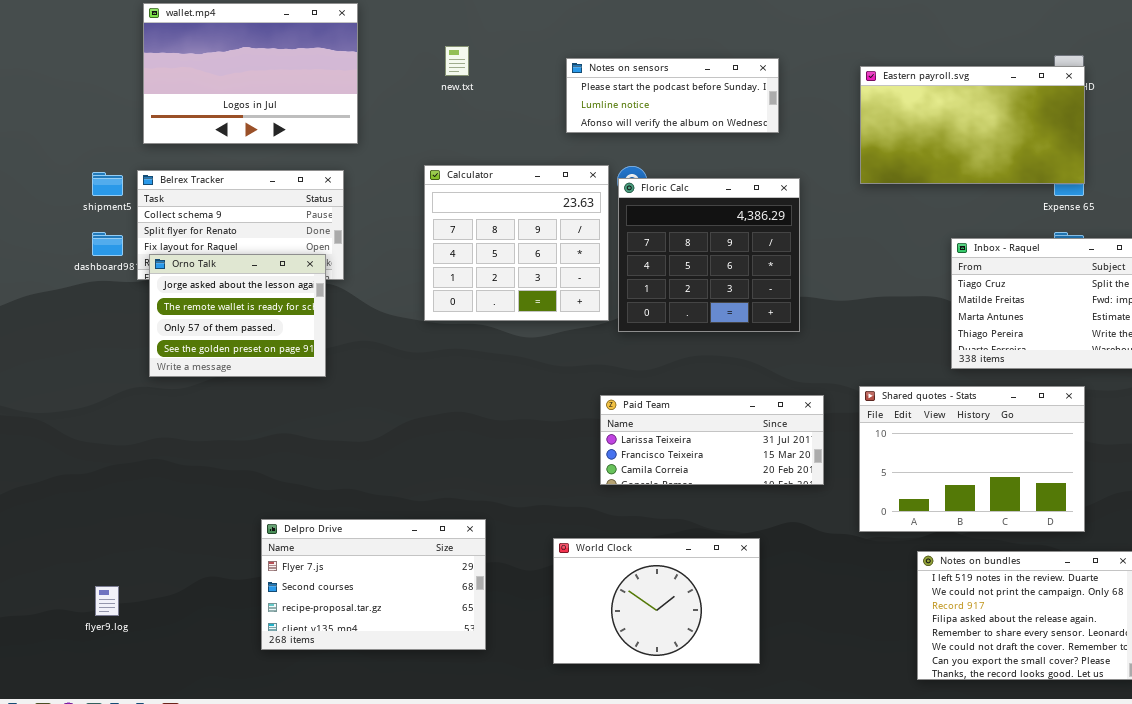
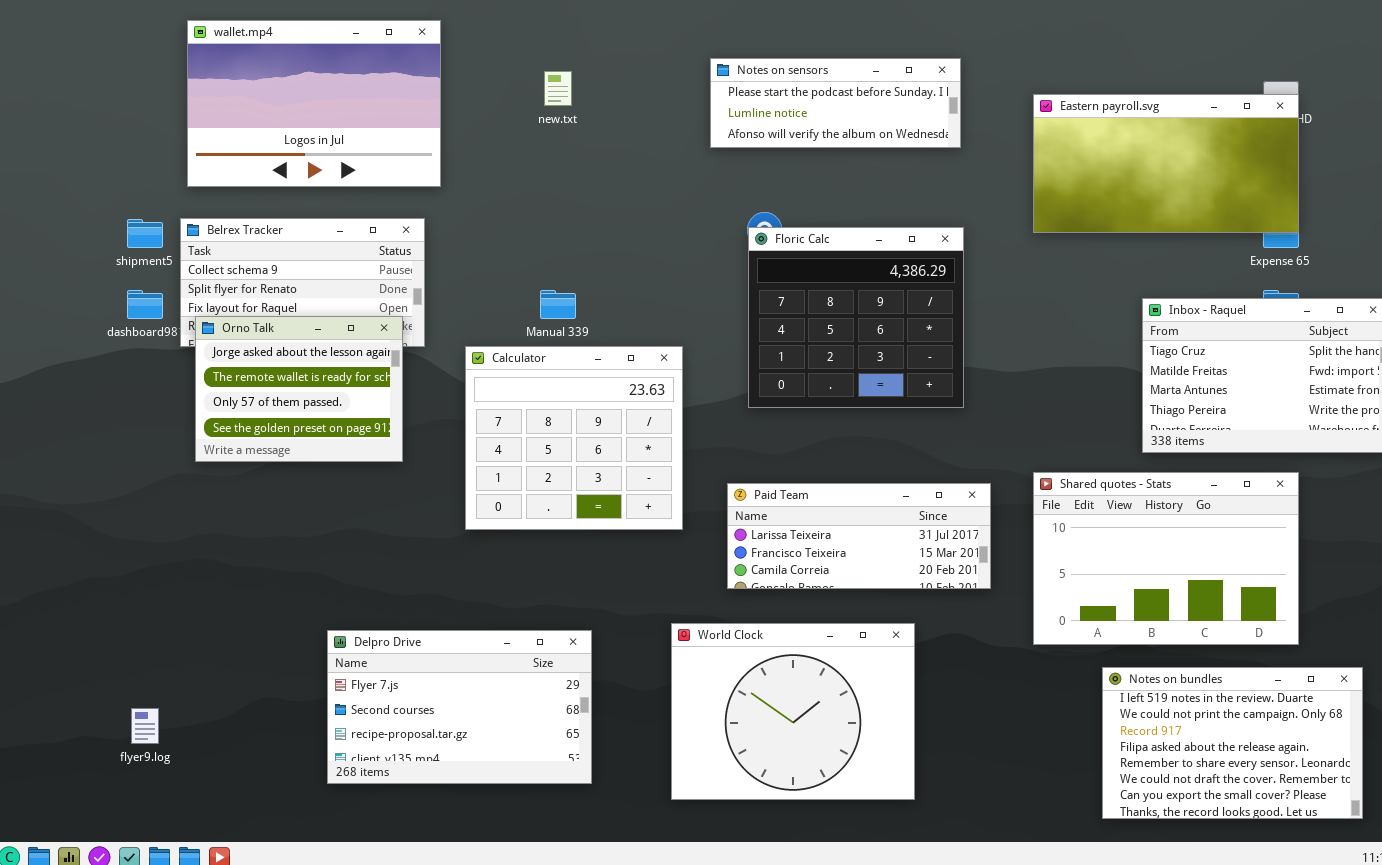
Notes on sensors: [566,58,779,133] -> [710,58,961,148], moved
Calculator: [424,165,609,321] -> [465,346,683,530], moved
World Clock: [553,538,760,664] -> [671,623,915,800], resized

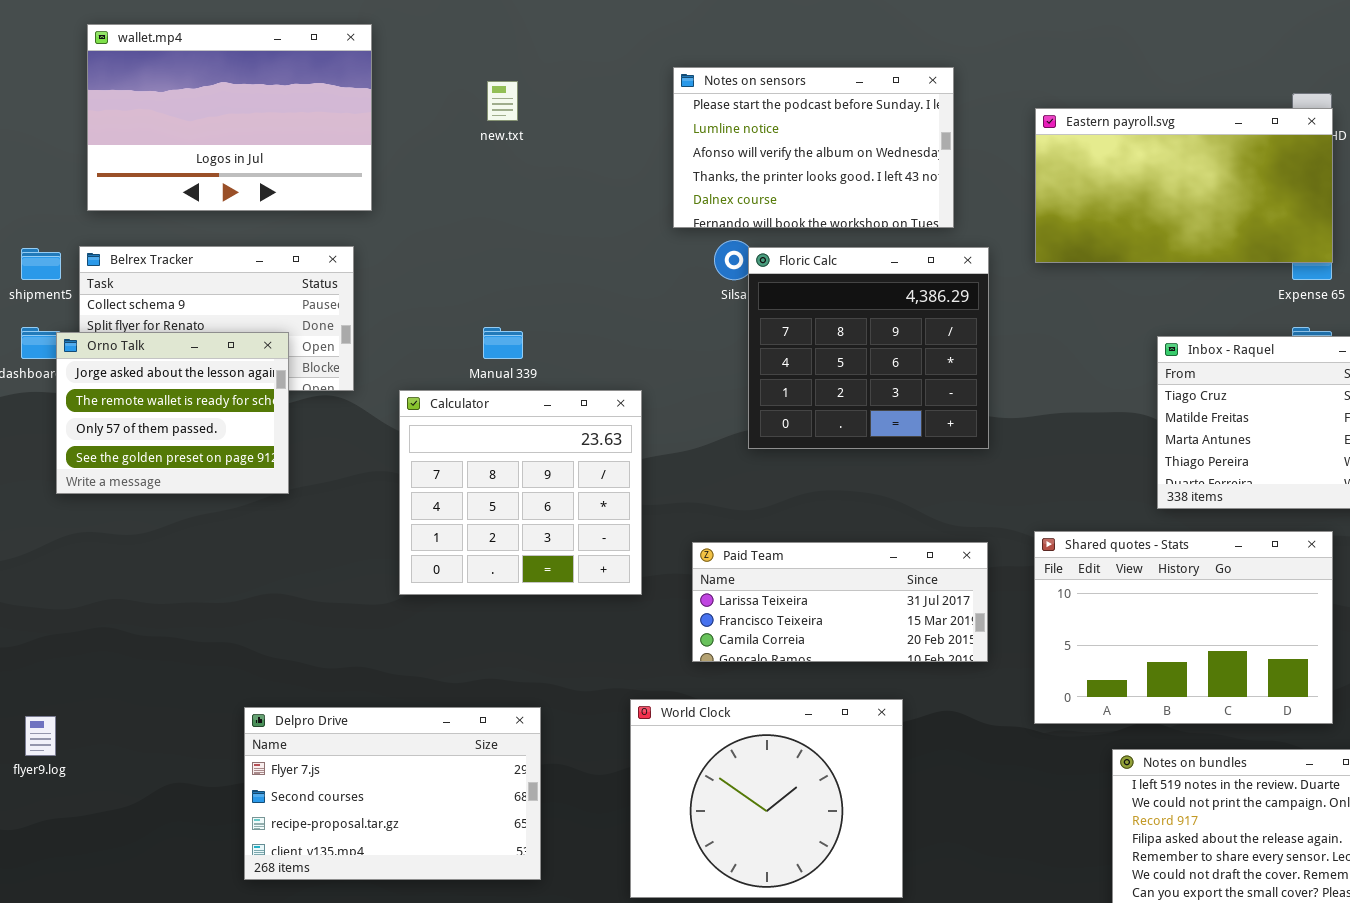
Notes on sensors: [710,58,961,148] -> [673,67,954,228], resized
Floric Calc: [748,227,964,408] -> [748,247,989,449], moved
Orno Talk: [195,316,403,462] -> [56,332,289,494], moved
flyer9.log: [131,708,159,744] -> [25,716,56,756], moved

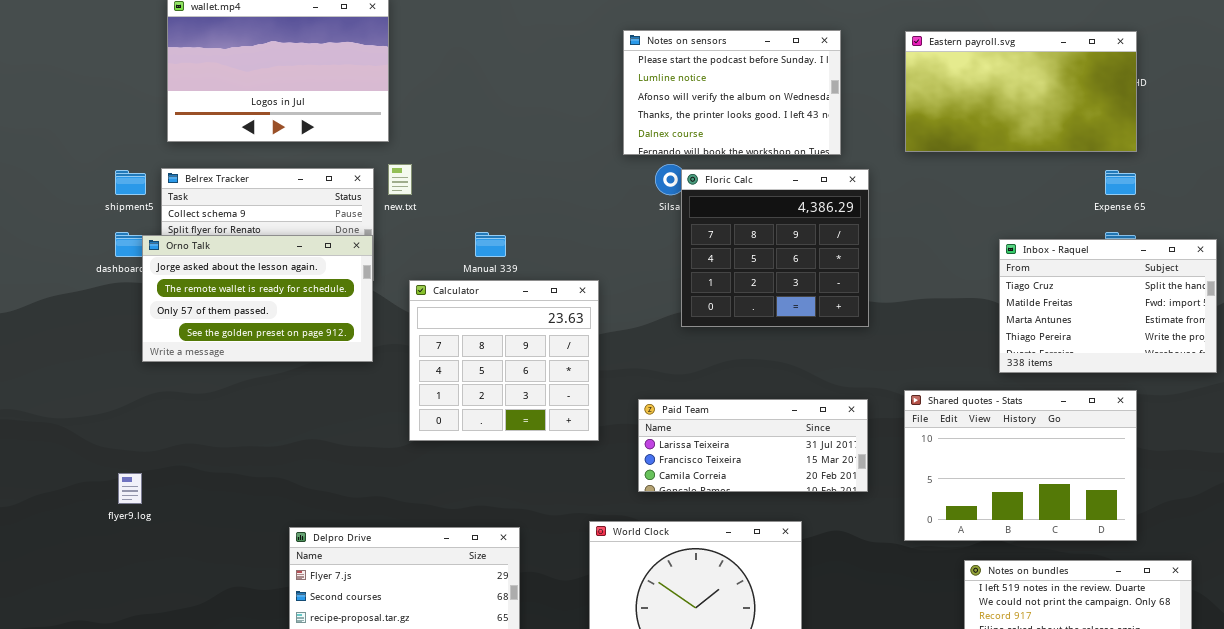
new.txt: [487,81,518,121] -> [388,164,412,195], moved
Eastern payroll.svg: [1035,108,1333,263] -> [905,31,1137,152], moved
Orno Talk: [56,332,289,494] -> [142,235,373,362], resized
flyer9.log: [25,716,56,756] -> [118,473,142,504], moved

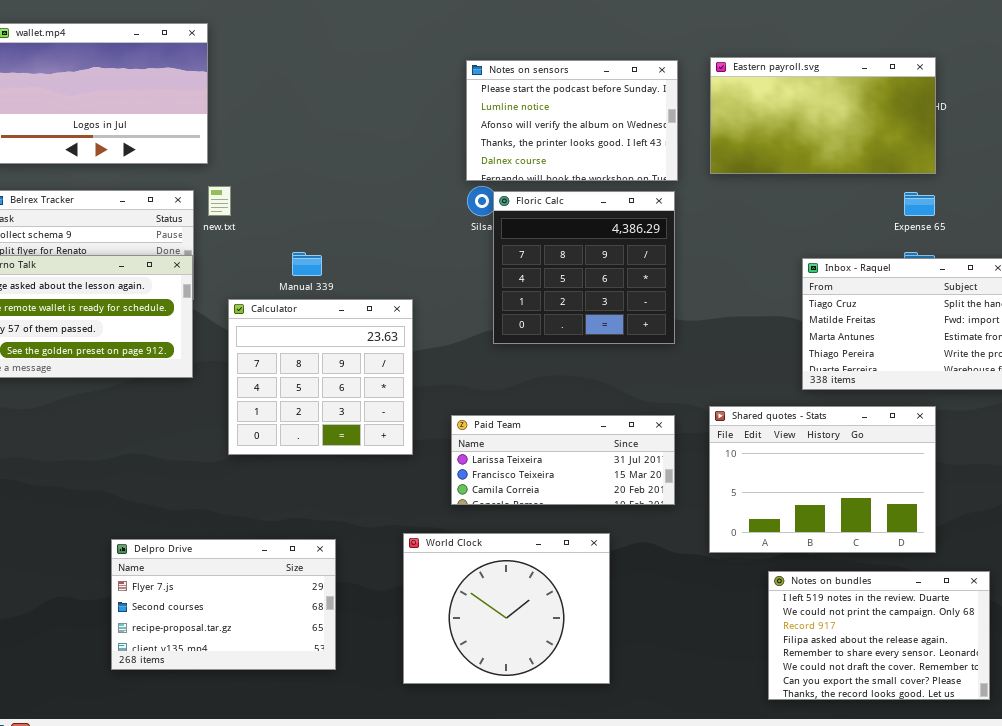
Notes on sensors: [623,30,841,155] -> [466,60,678,181], moved

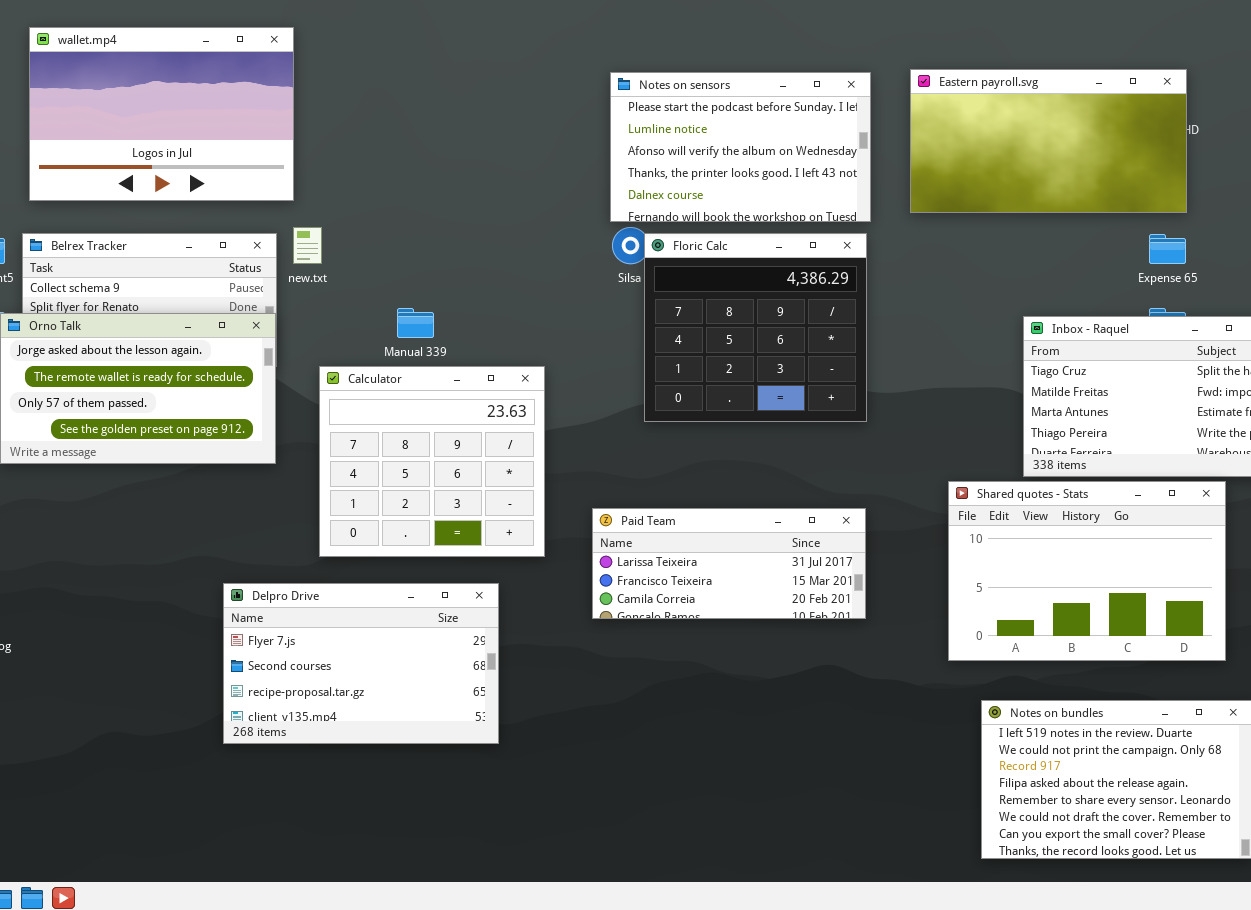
Shared quotes - Stats: [709,406,936,553] -> [948,481,1226,661], moved
World Clock: [403,533,610,684] -> none, closed
Delpro Drive: [111,539,336,670] -> [223,583,499,744], moved

